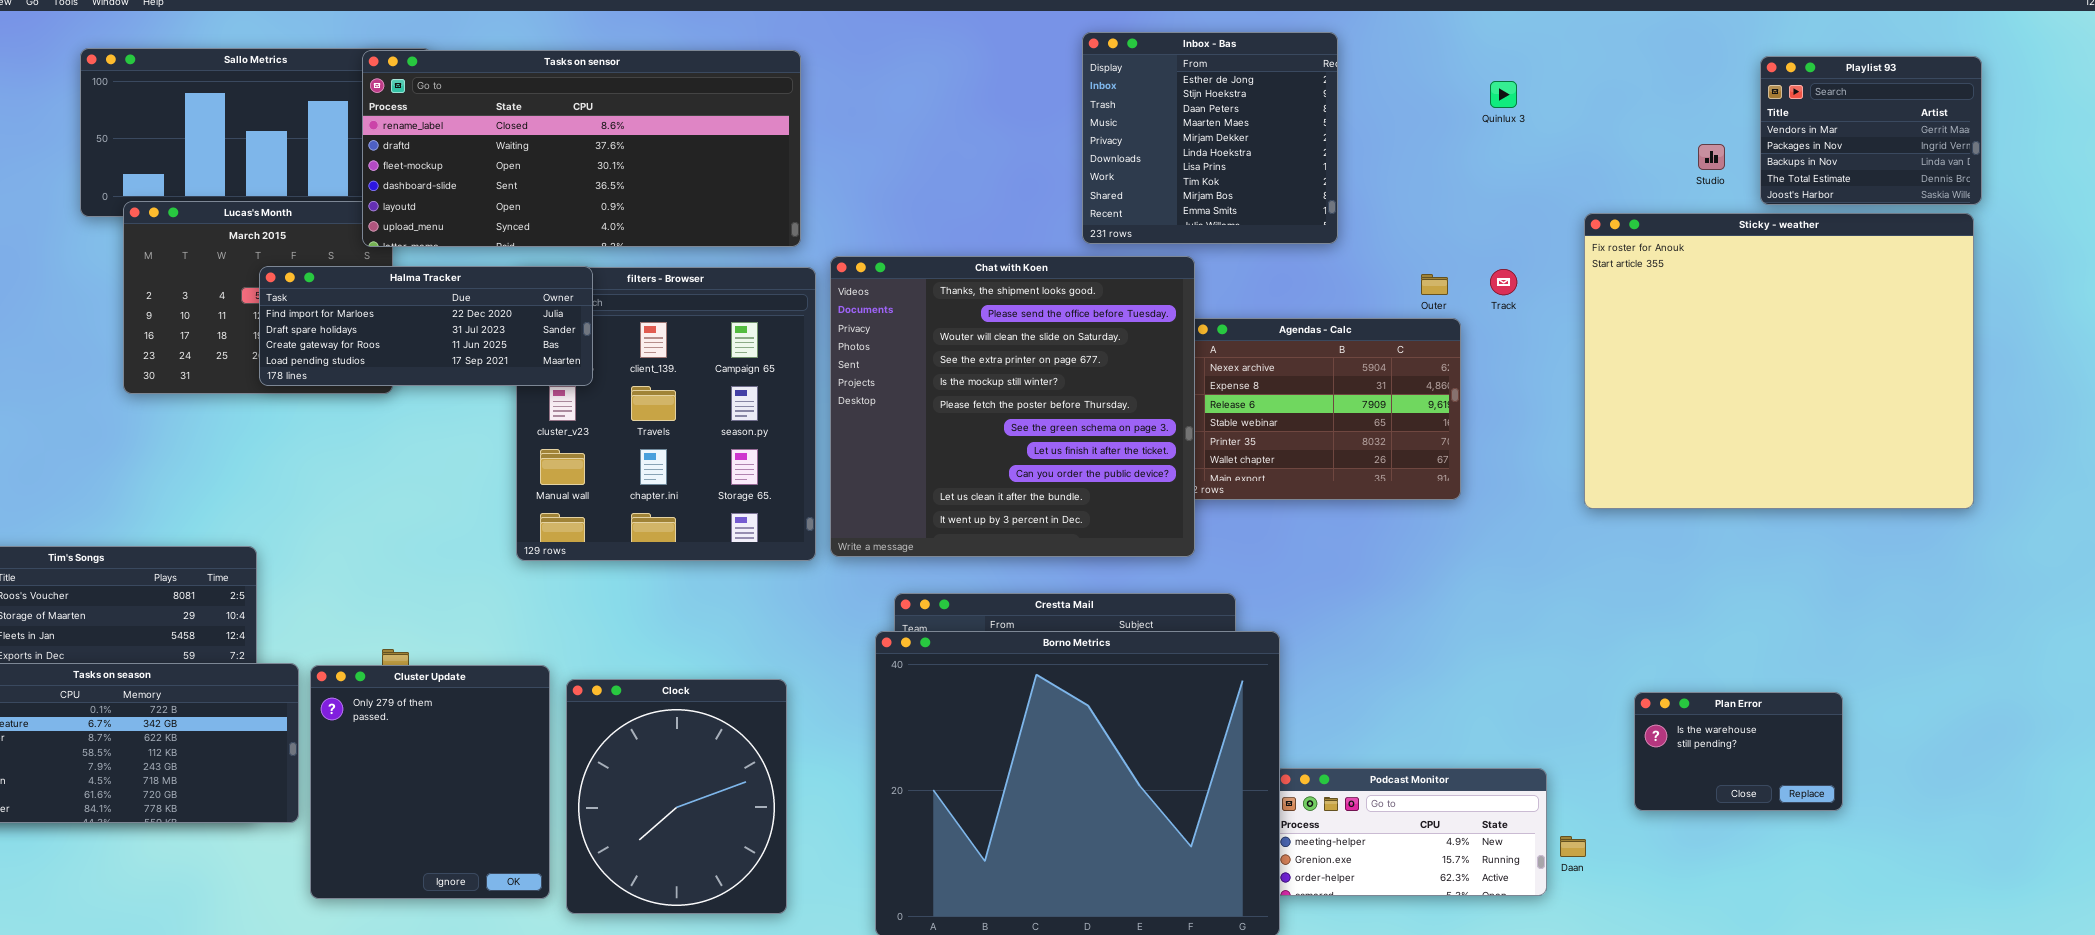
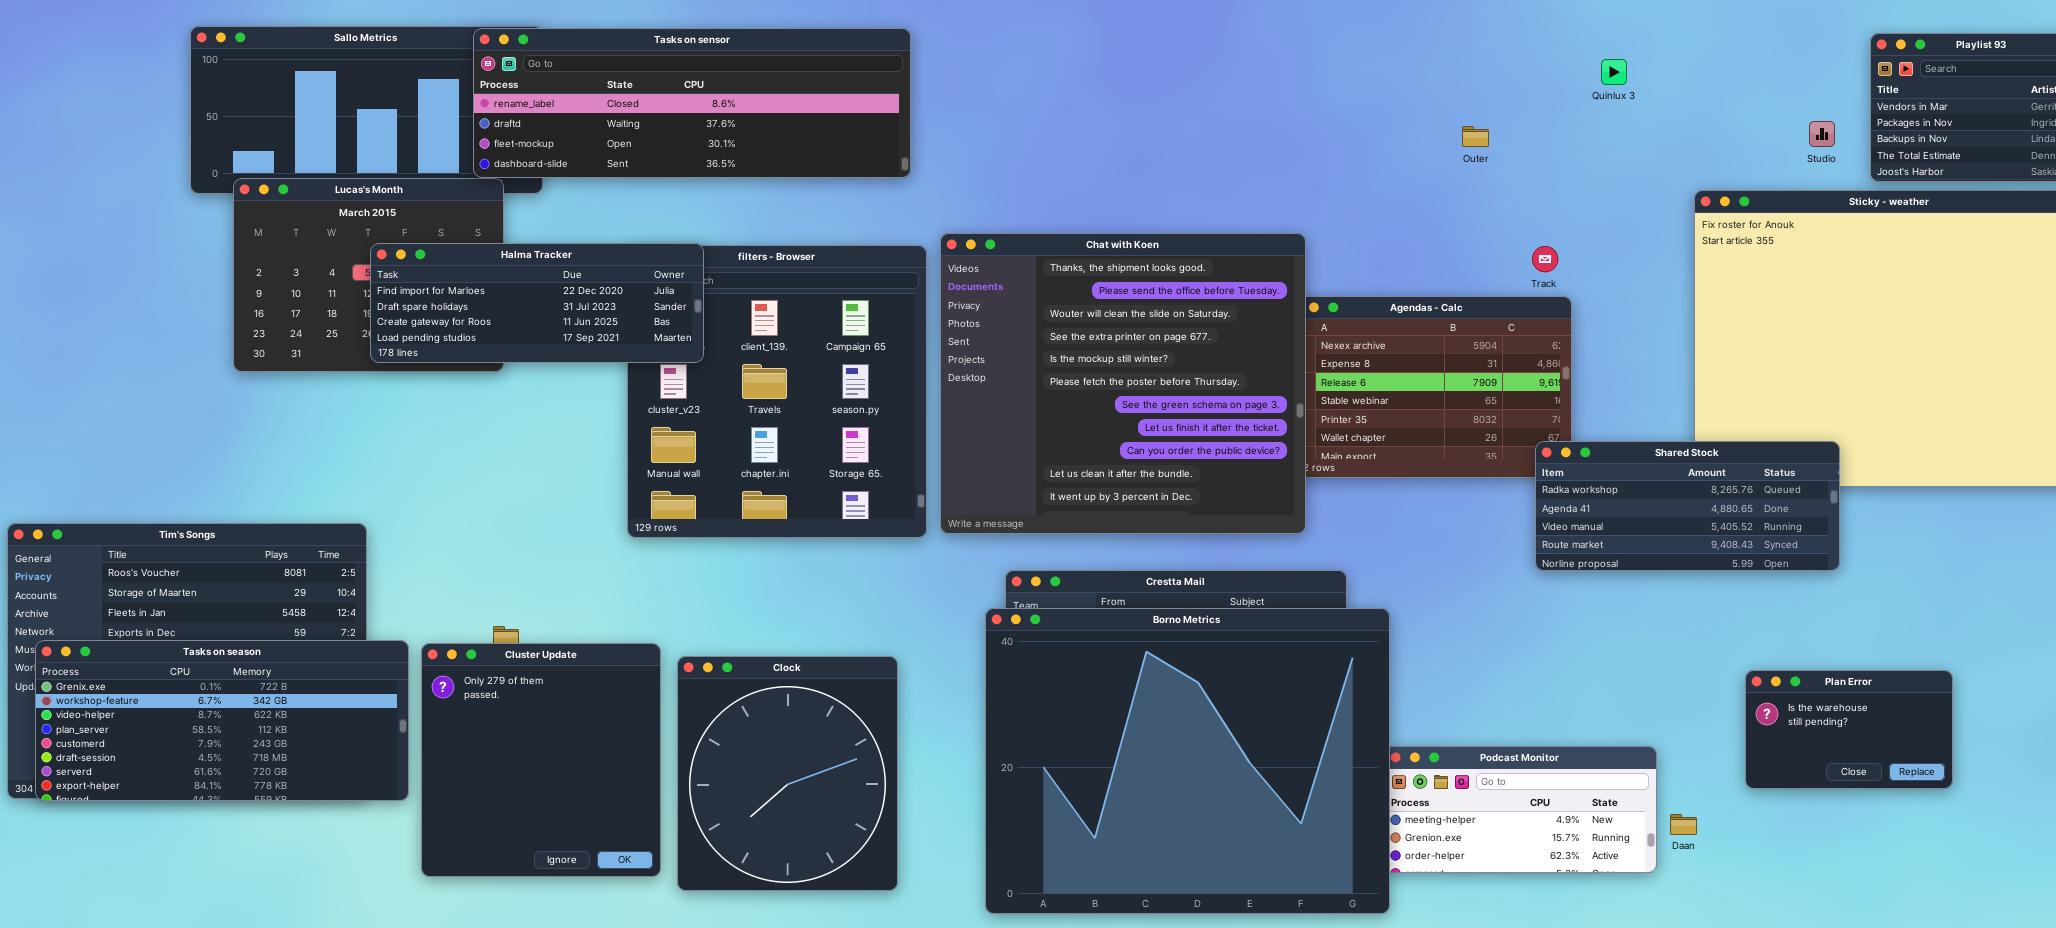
Inbox - Bas: [1082,32,1338,244] -> none, closed
Tasks on sensor: [362,50,801,247] -> [473,28,911,178], resized
Track: [1490,269,1517,295] -> [1532,246,1558,272], moved
Outer: [1421,274,1448,295] -> [1462,126,1489,147], moved
Shared Stock: none -> [1535,441,1840,571], opened

